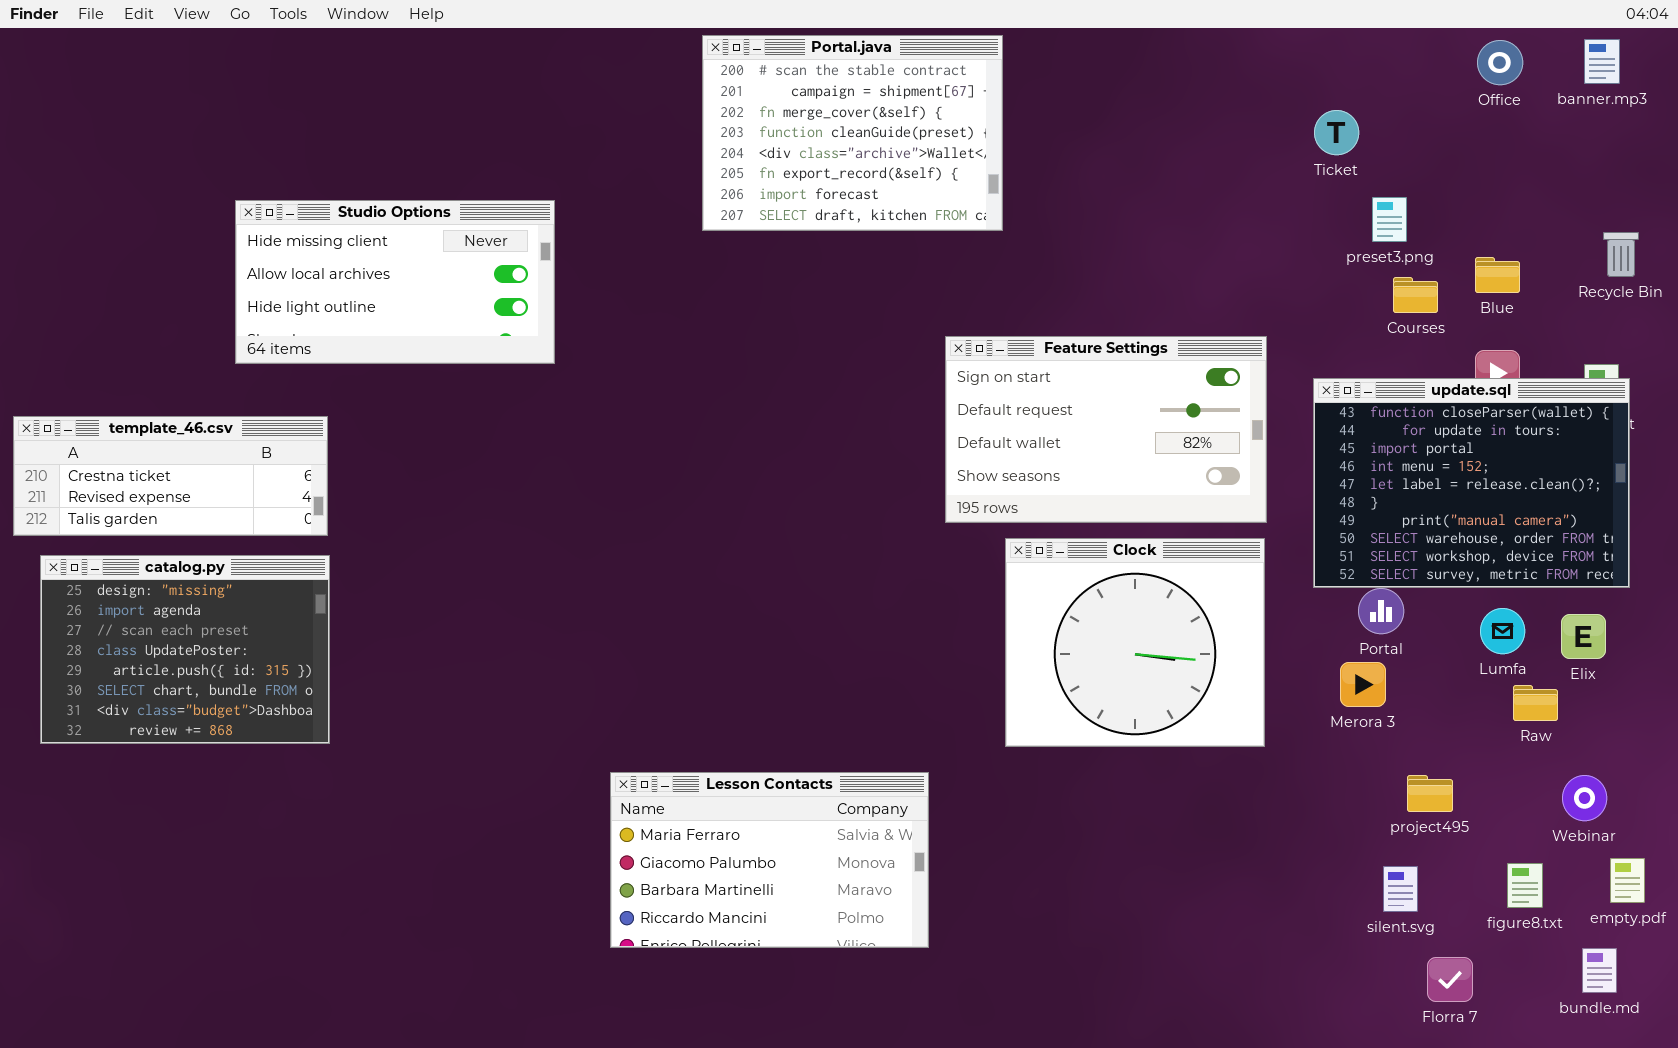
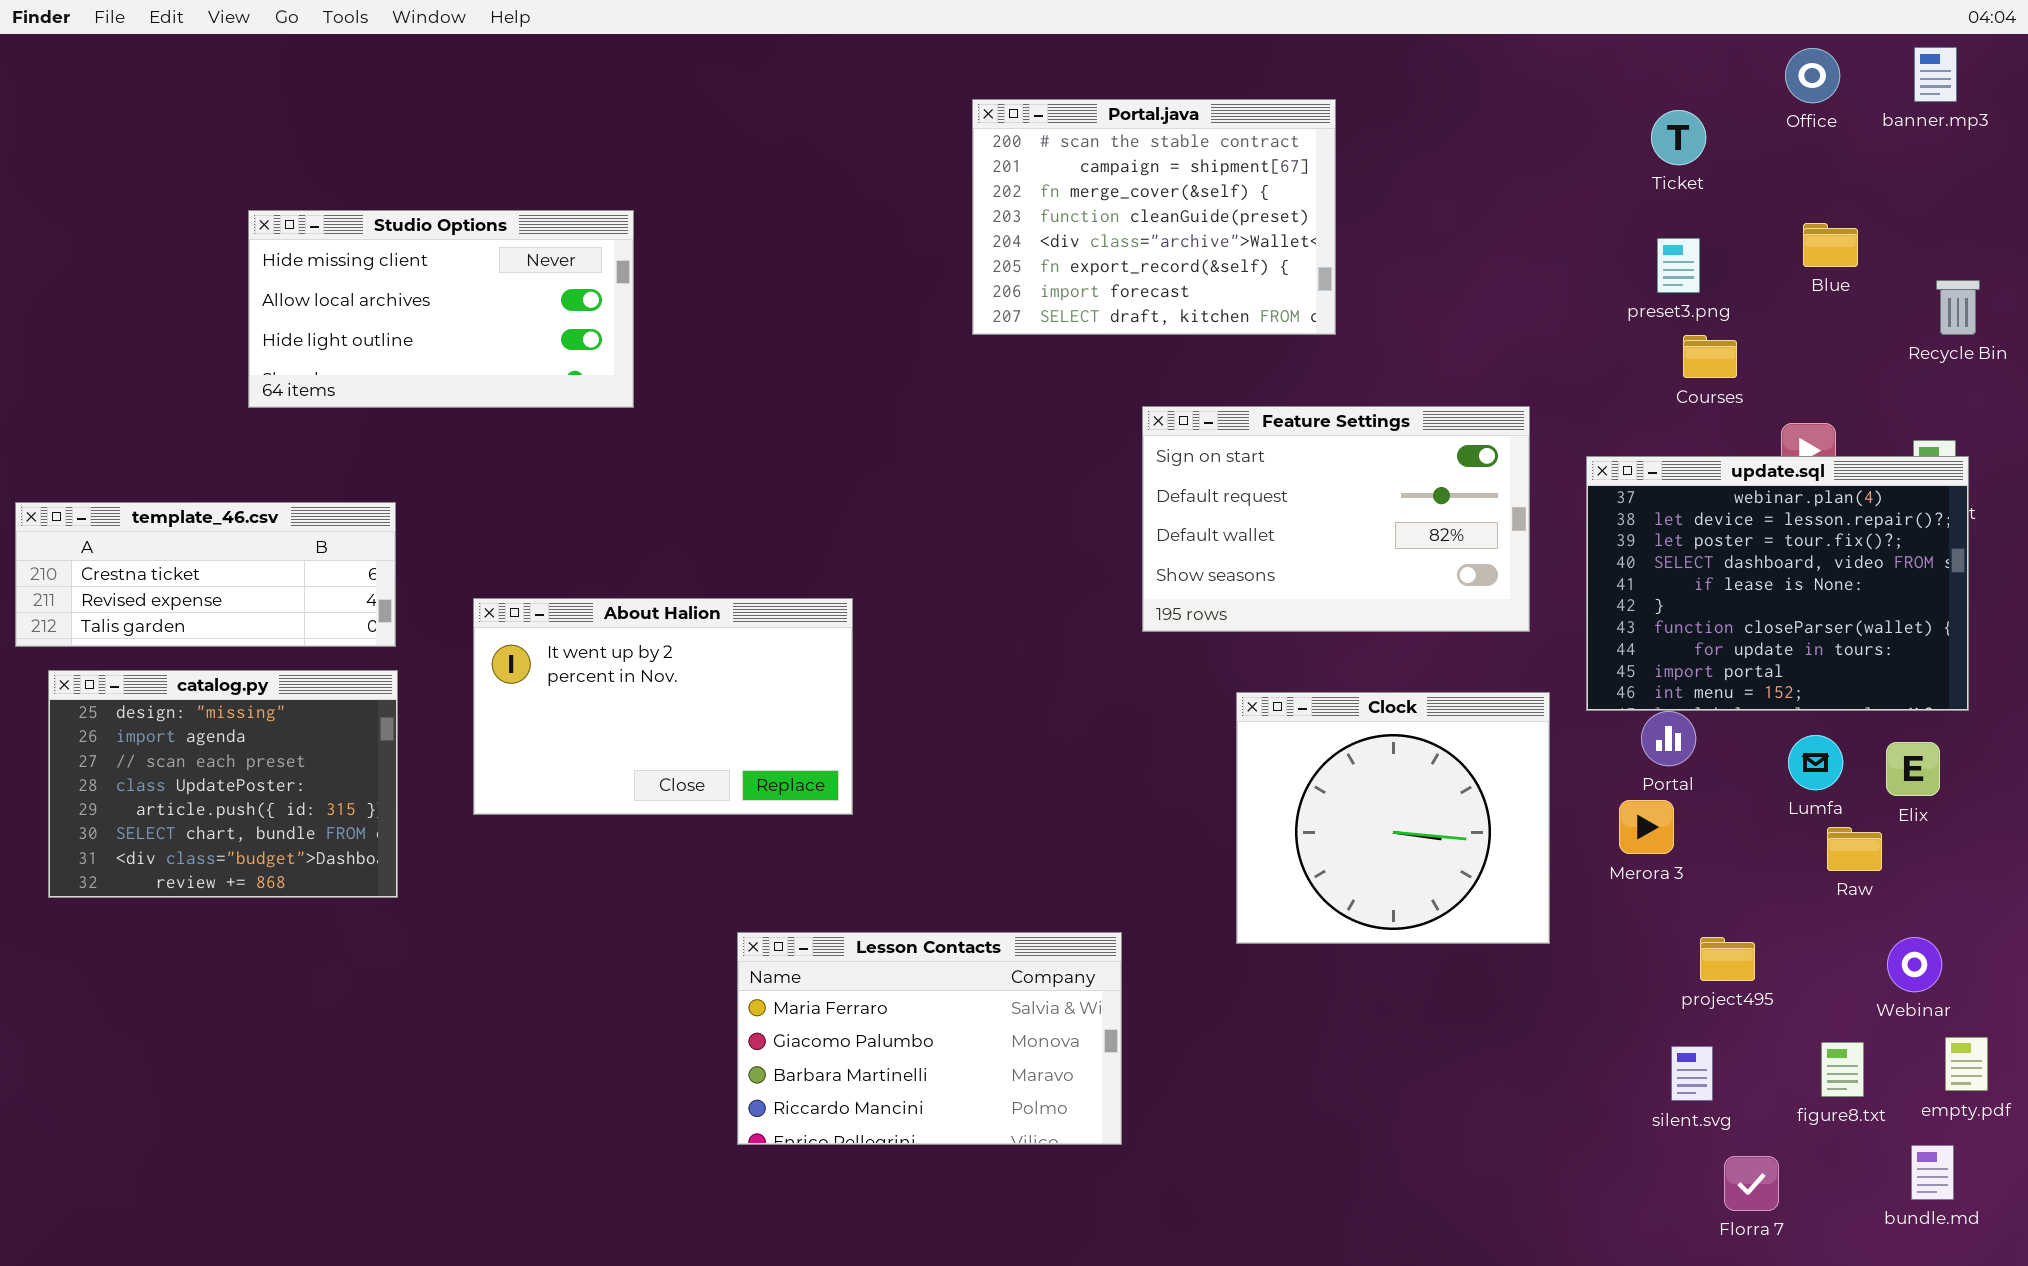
Portal.java: [702,35,1003,231] -> [972,99,1336,335], moved
Ticket: [1314,110,1359,155] -> [1651,110,1706,165], moved
Studio Options: [235,200,555,364] -> [248,210,634,408], moved
Blue: [1475,257,1520,293] -> [1803,223,1858,267], moved
update.sql: [1313,378,1630,588] -> [1586,456,1969,711], scrolled up 6 rows
About Halion: none -> [473,598,853,815], opened
Clock: [1005,538,1265,747] -> [1236,692,1550,944], moved

